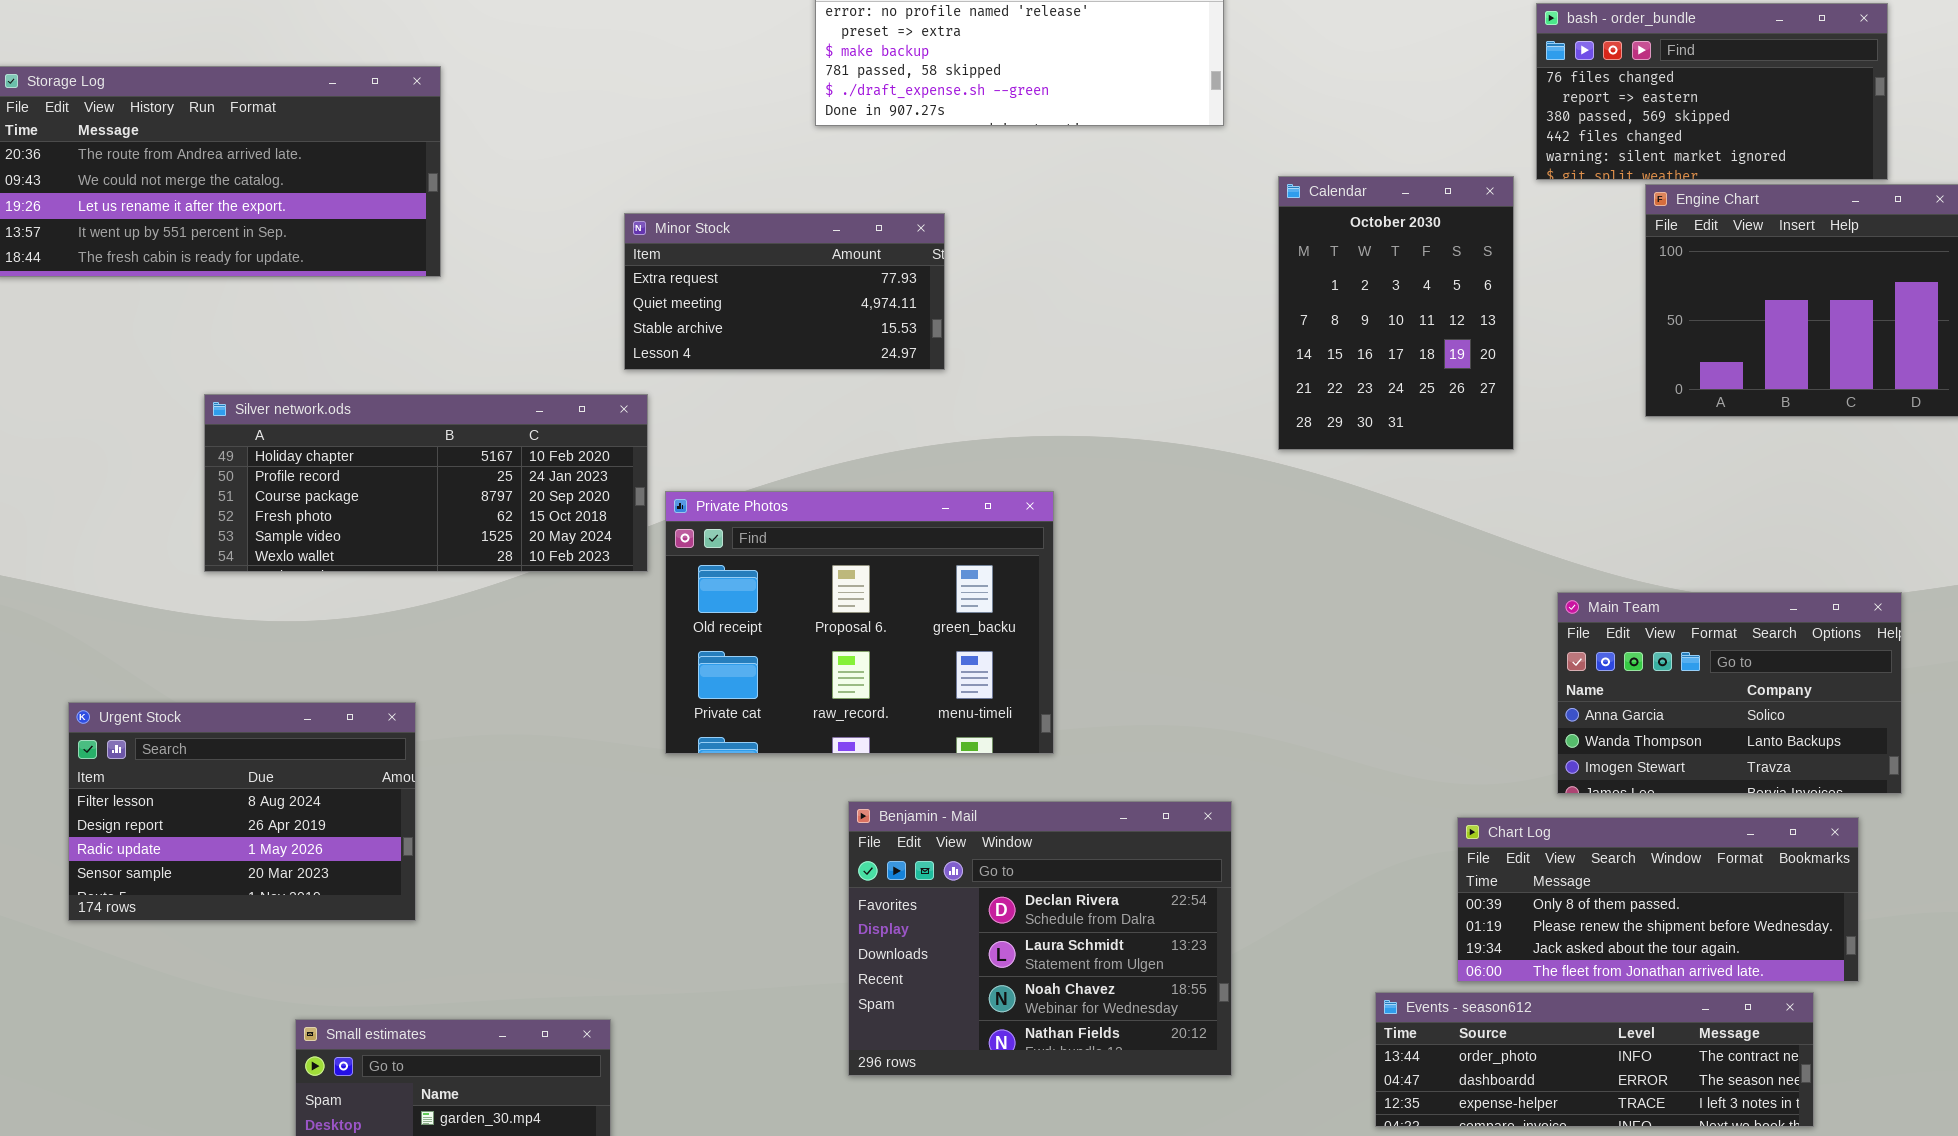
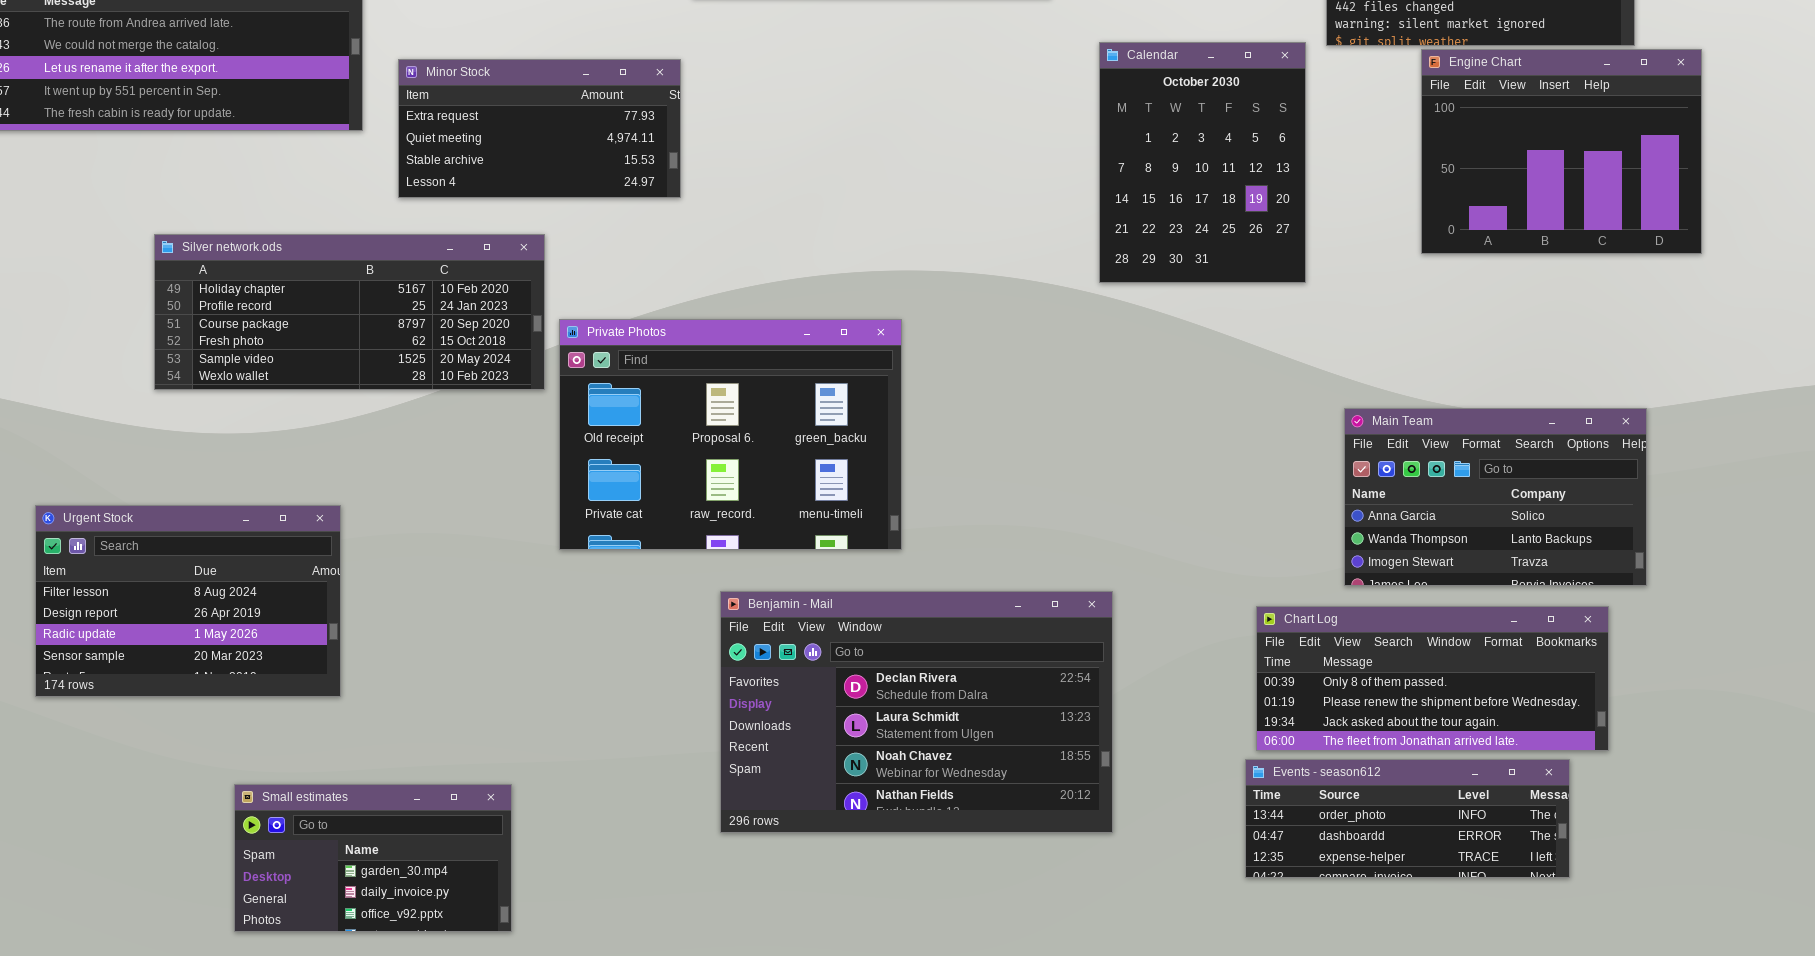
Minor Stock: [624,213,945,370] -> [398,59,681,198], moved
Benjamin - Mail: [848,801,1232,1076] -> [720,591,1113,833], resized
Events - season612: [1375,992,1814,1127] -> [1245,759,1570,878], resized

